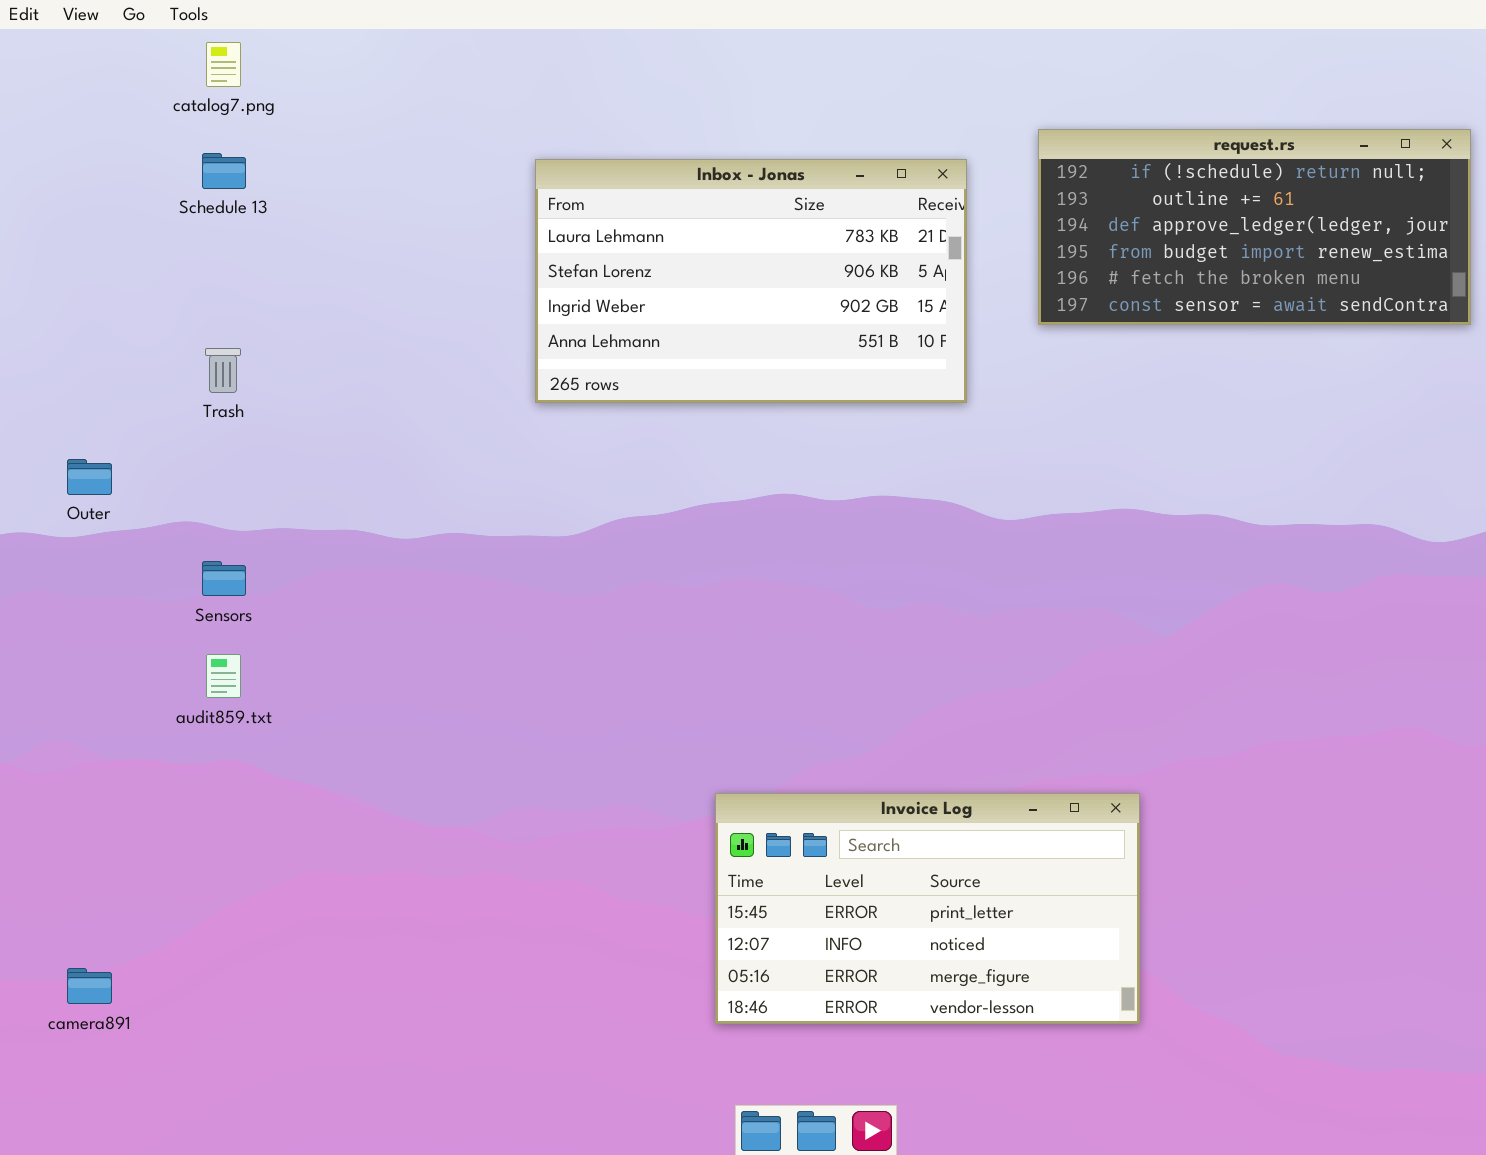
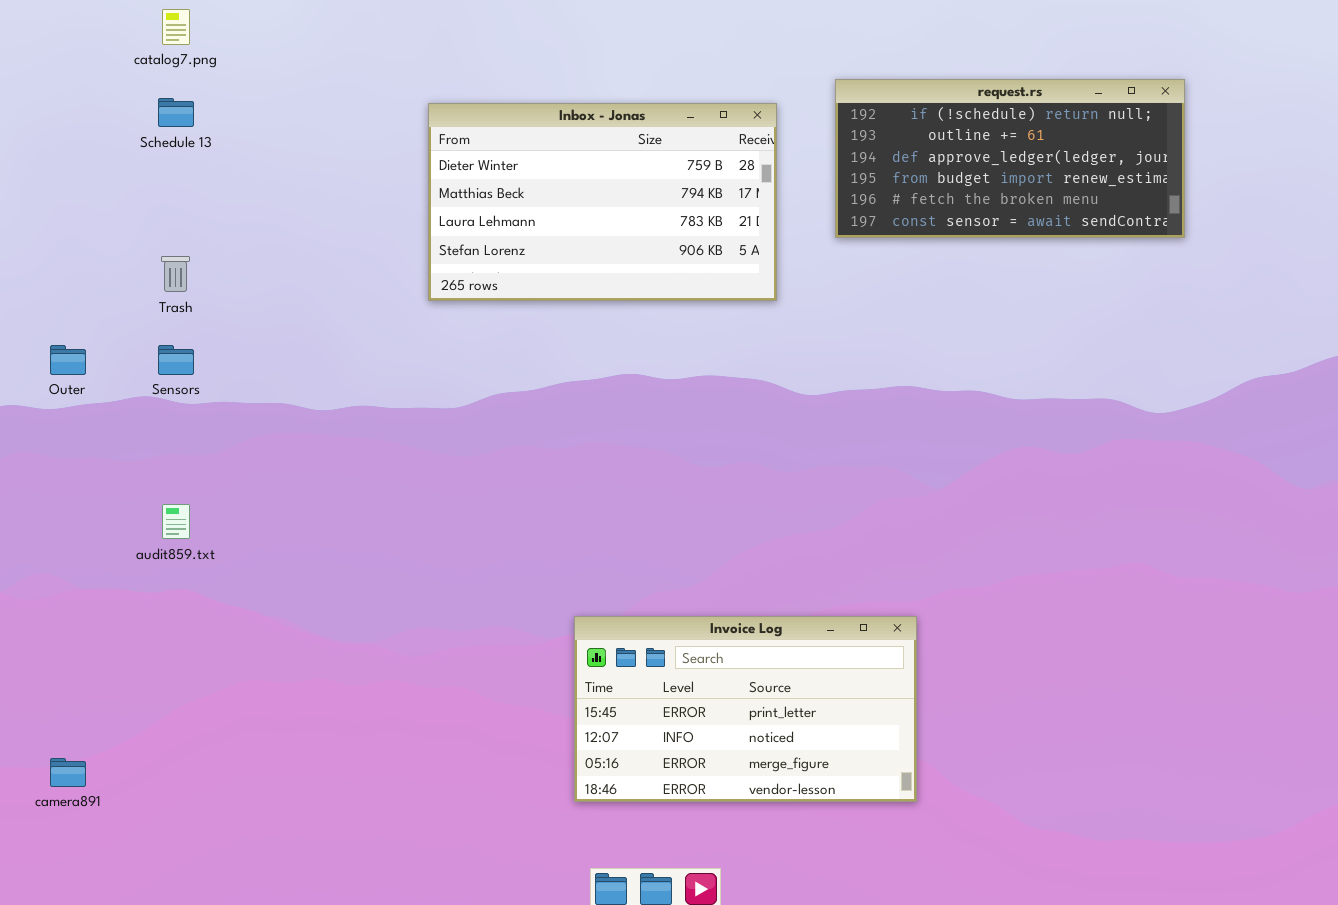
Inbox - Jonas: [535,159,967,403] -> [428,103,777,301], scrolled up 2 rows
Sensors: [202,561,246,596] -> [158,345,194,375], moved

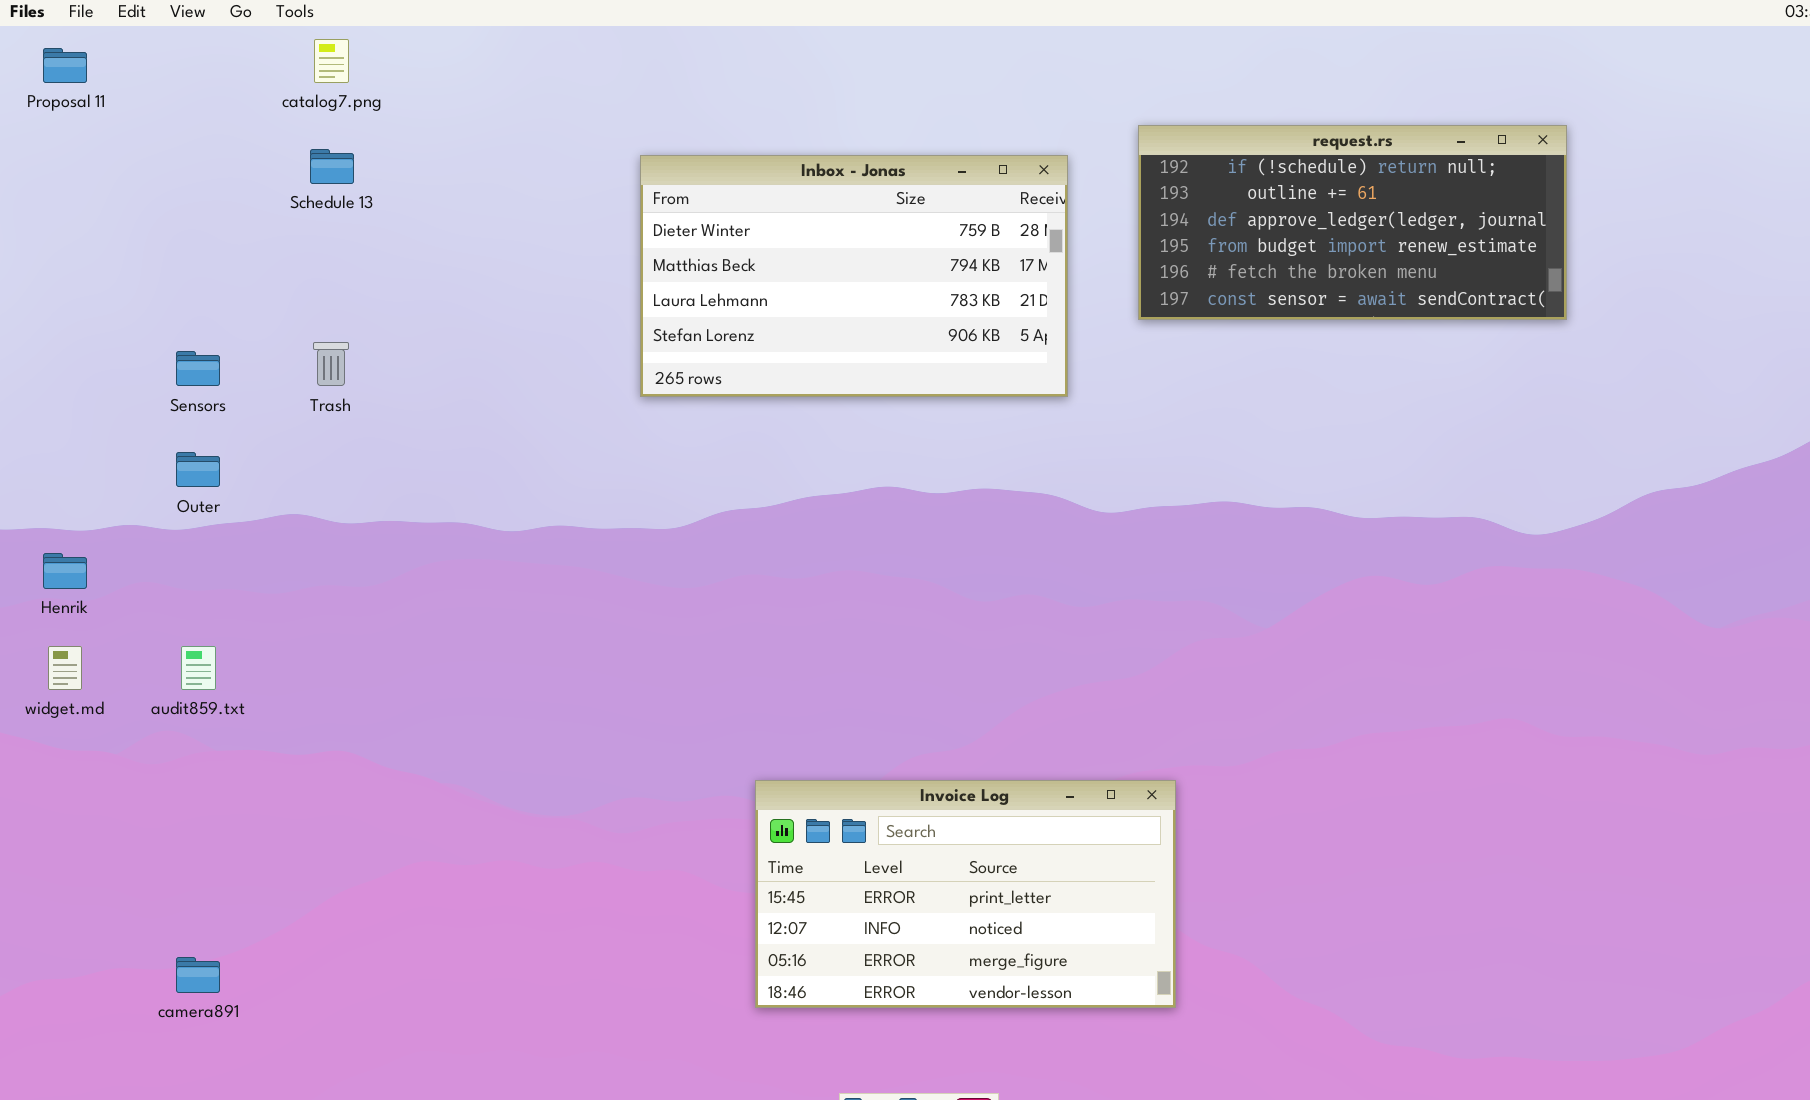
Sensors: [158,345,194,375] -> [176,351,220,386], moved
audit859.txt: [162,504,190,539] -> [181,646,216,690], moved
Invoice Log: [574,616,917,802] -> [755,780,1176,1008], moved

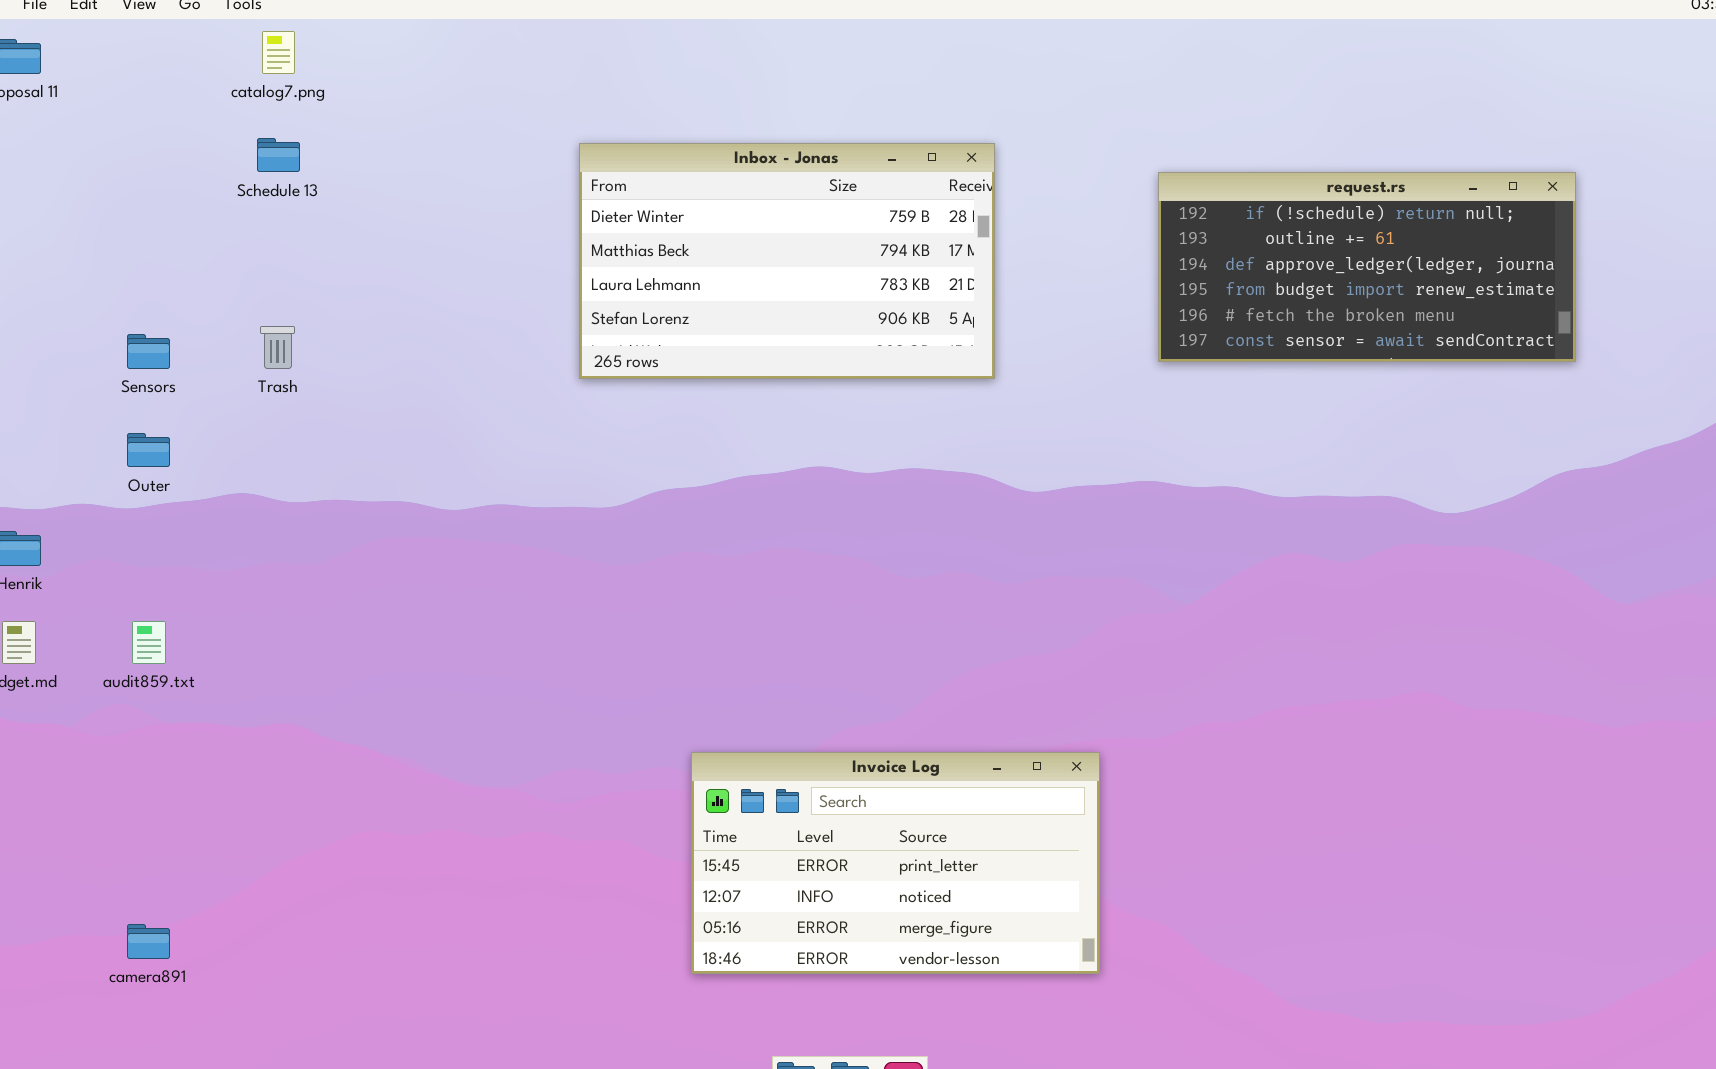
request.rs: [1138,125,1567,320] -> [1158,172,1576,362], moved

